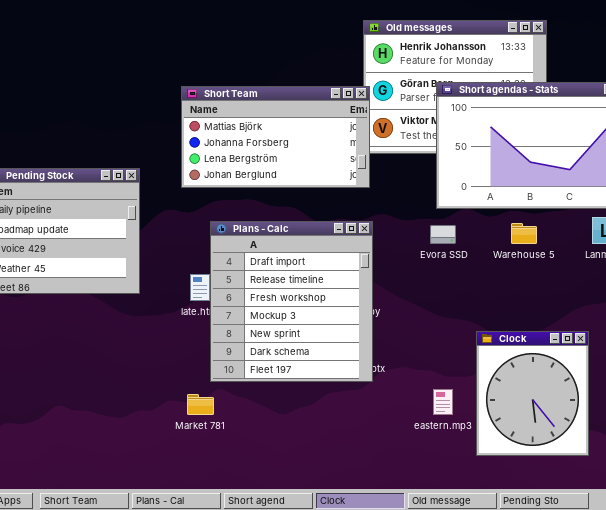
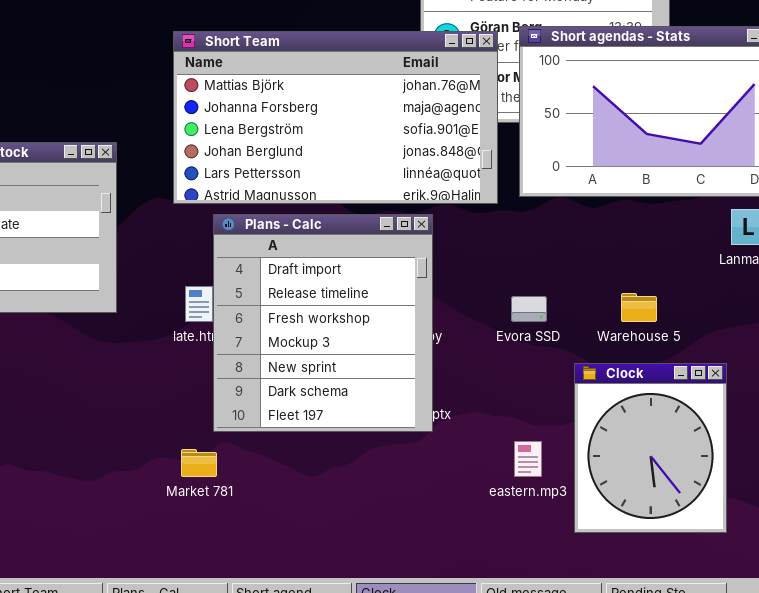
Short Team: [181,86,370,188] -> [173,31,498,204], resized
Warehouse 5: [511,223,537,244] -> [621,293,657,322], moved
Evora SSD: [430,225,456,244] -> [511,296,547,322], moved

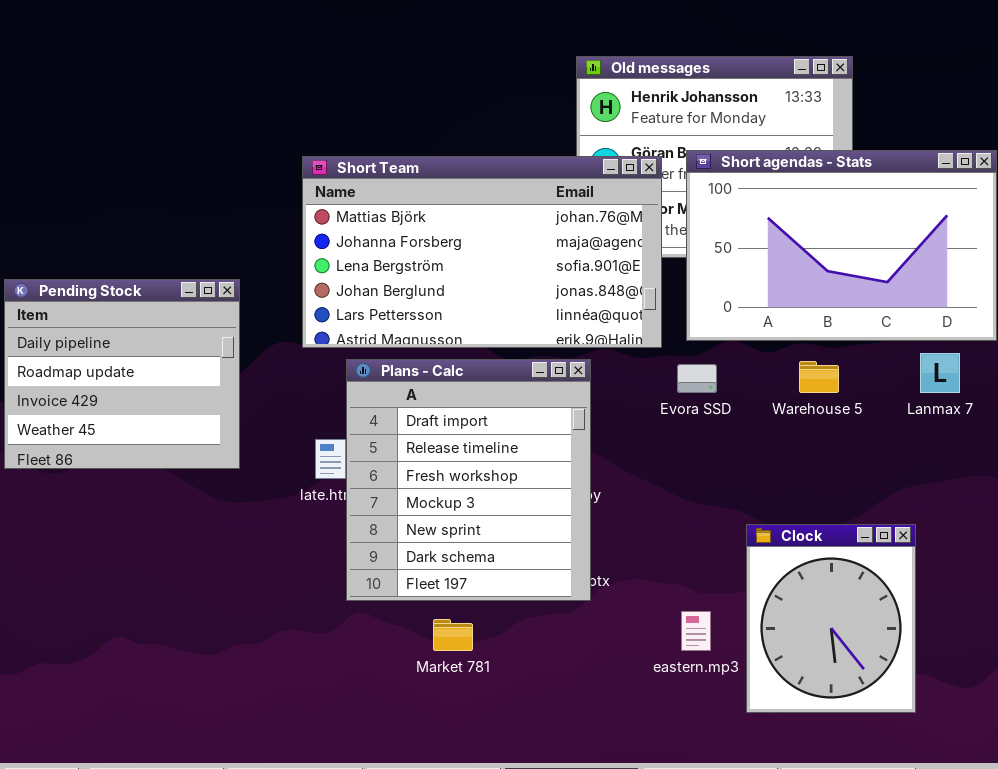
Warehouse 5: [621,293,657,322] -> [799,361,839,393], moved
Evora SSD: [511,296,547,322] -> [677,364,717,393], moved
Market 781: [181,449,217,477] -> [433,619,473,651], moved

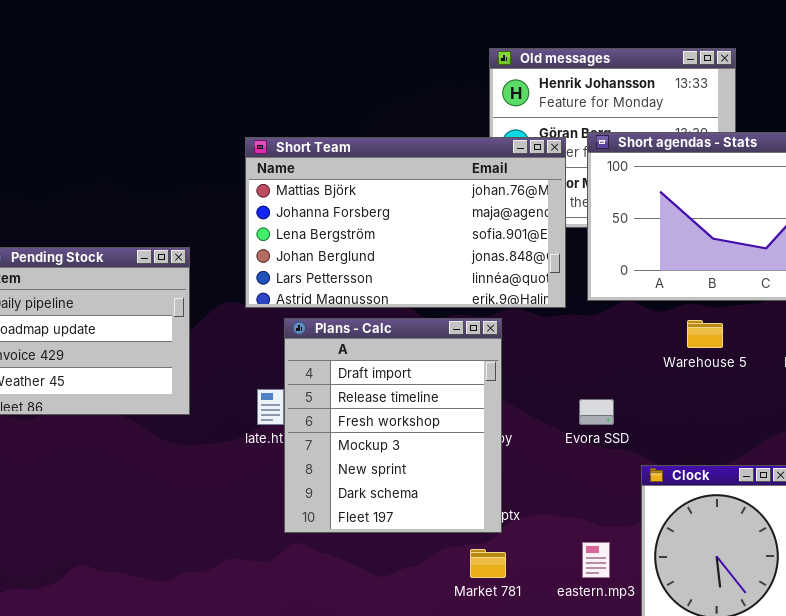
Evora SSD: [677,364,717,393] -> [579,399,614,425], moved
Market 781: [433,619,473,651] -> [470,549,506,578], moved

